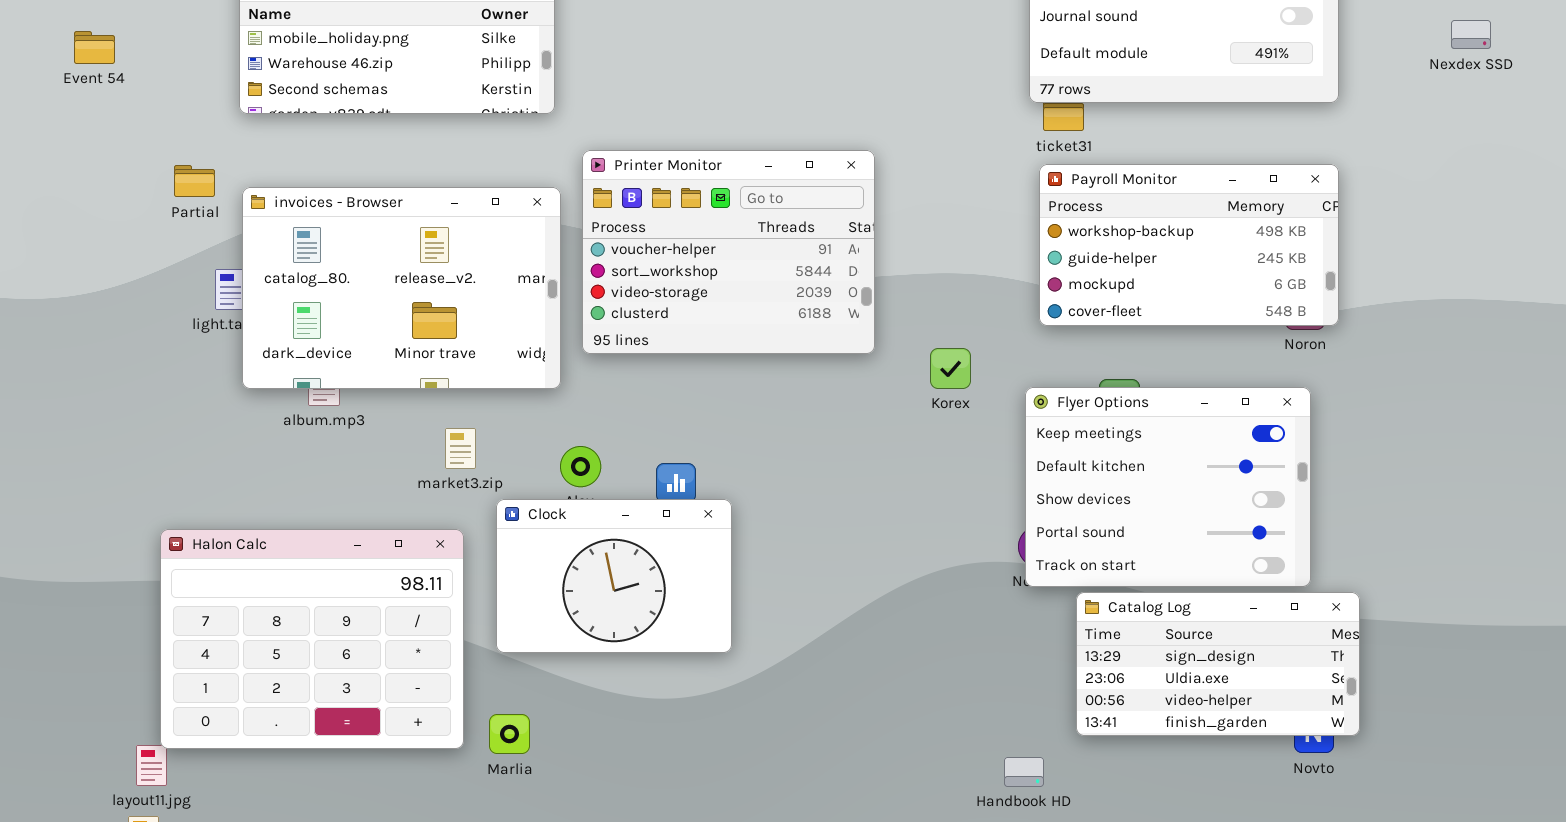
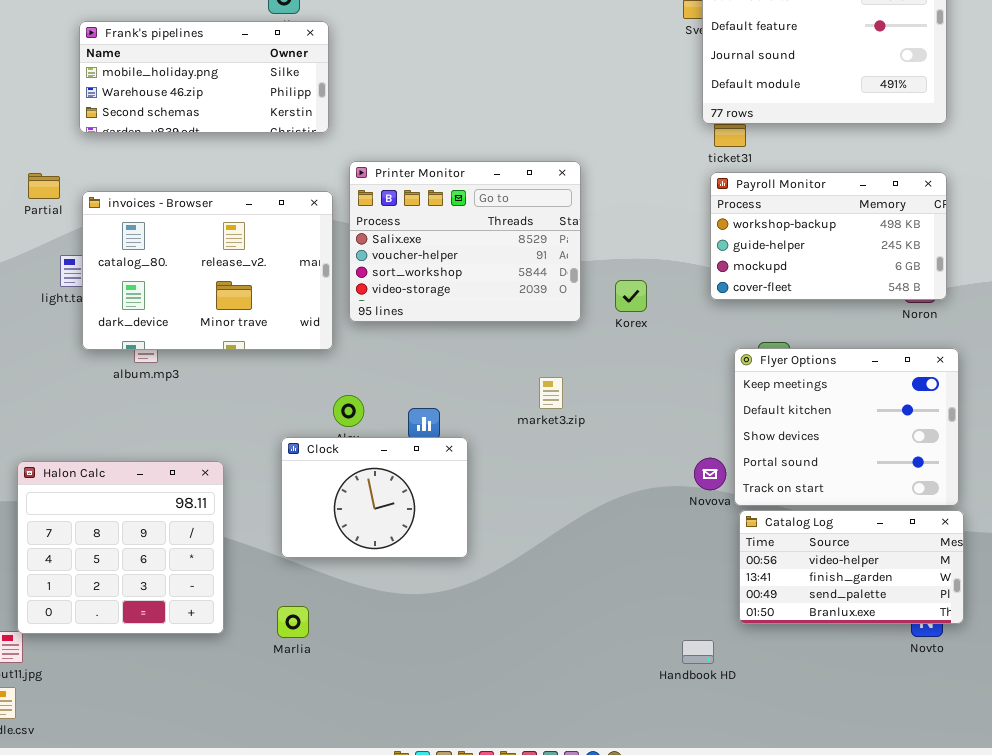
Printer Monitor: [582,150,875,354] -> [349,161,581,322], scrolled up 1 row
Korex: [930,348,971,389] -> [615,280,647,312], moved
Flyer Options: [1025,387,1311,587] -> [734,348,959,506], moved
market3.zip: [445,428,476,469] -> [539,377,563,409], moved
Halon Calc: [160,529,464,749] -> [17,461,224,634], resized
Catalog Log: [1076,592,1360,736] -> [739,510,964,624], scrolled down 2 rows

